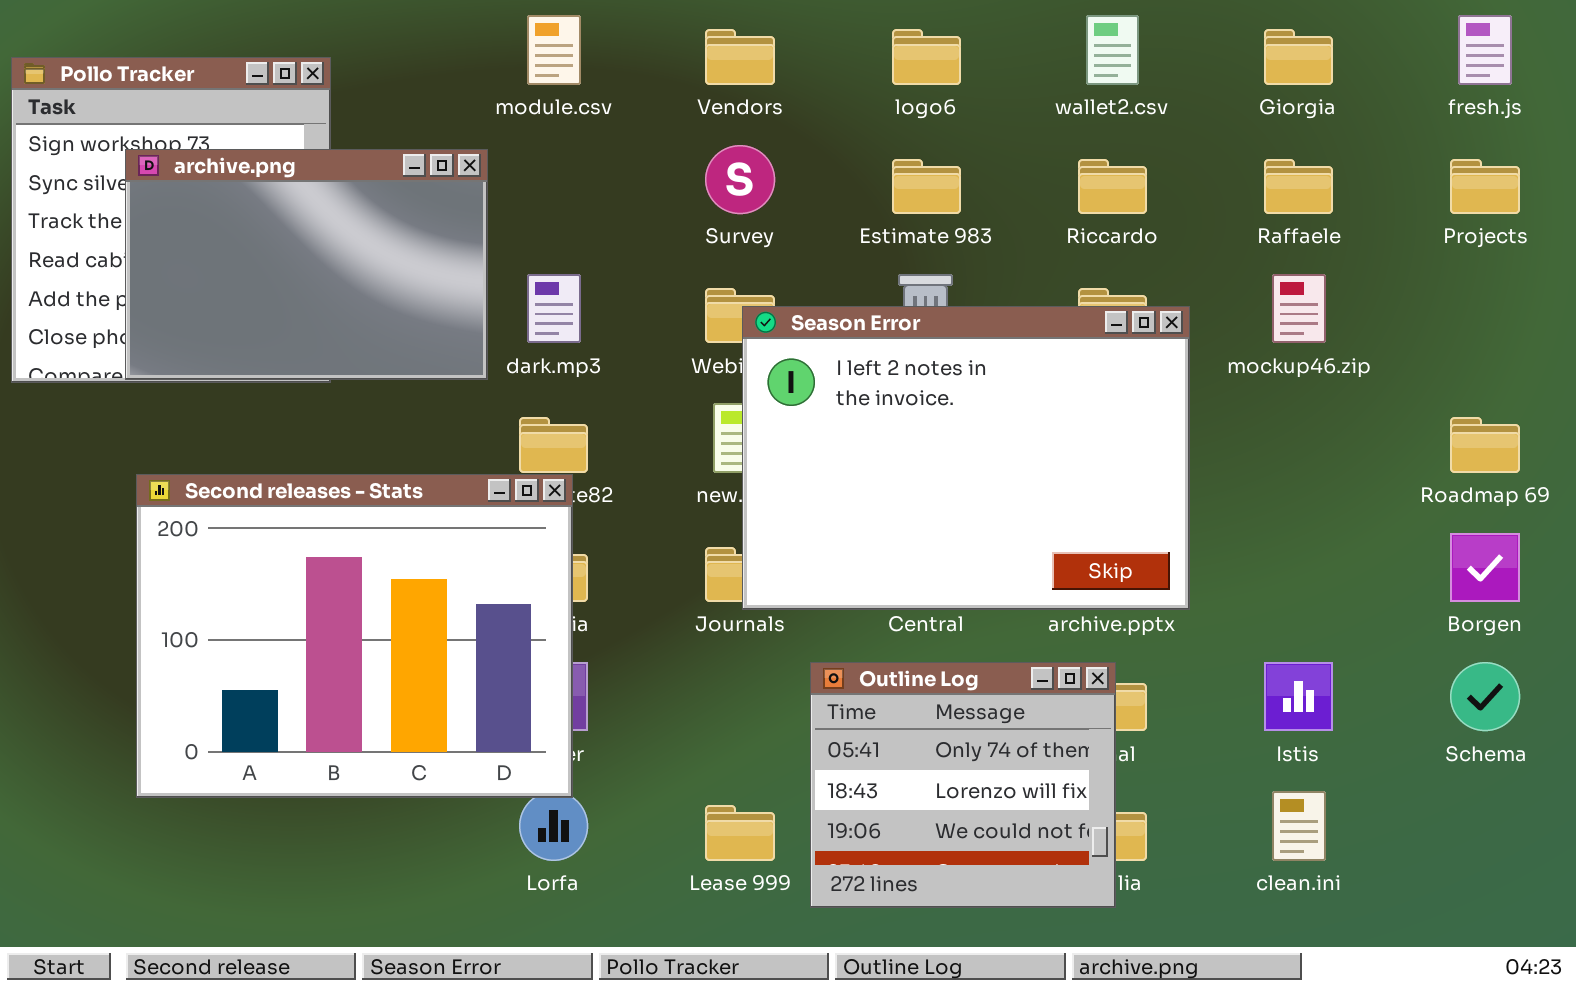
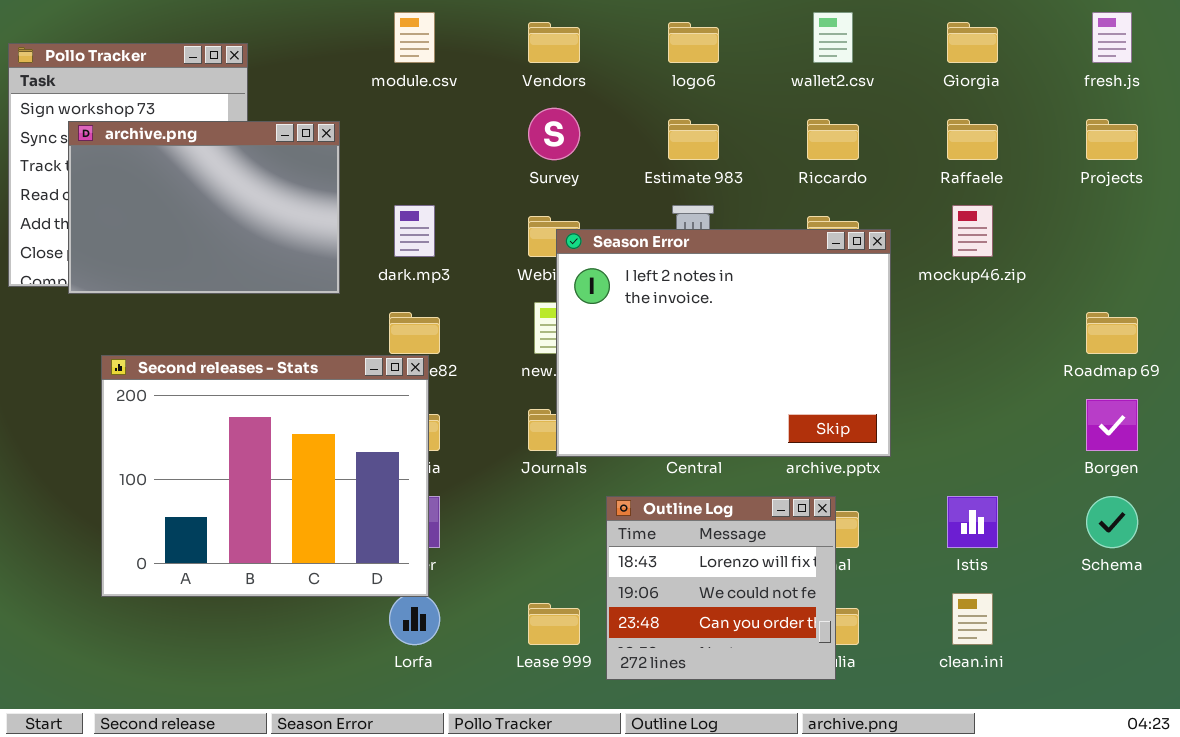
archive.png: [125,149,488,380] -> [68,121,340,294], moved
Outline Log: [810,662,1116,908] -> [606,496,836,680], scrolled down 1 row

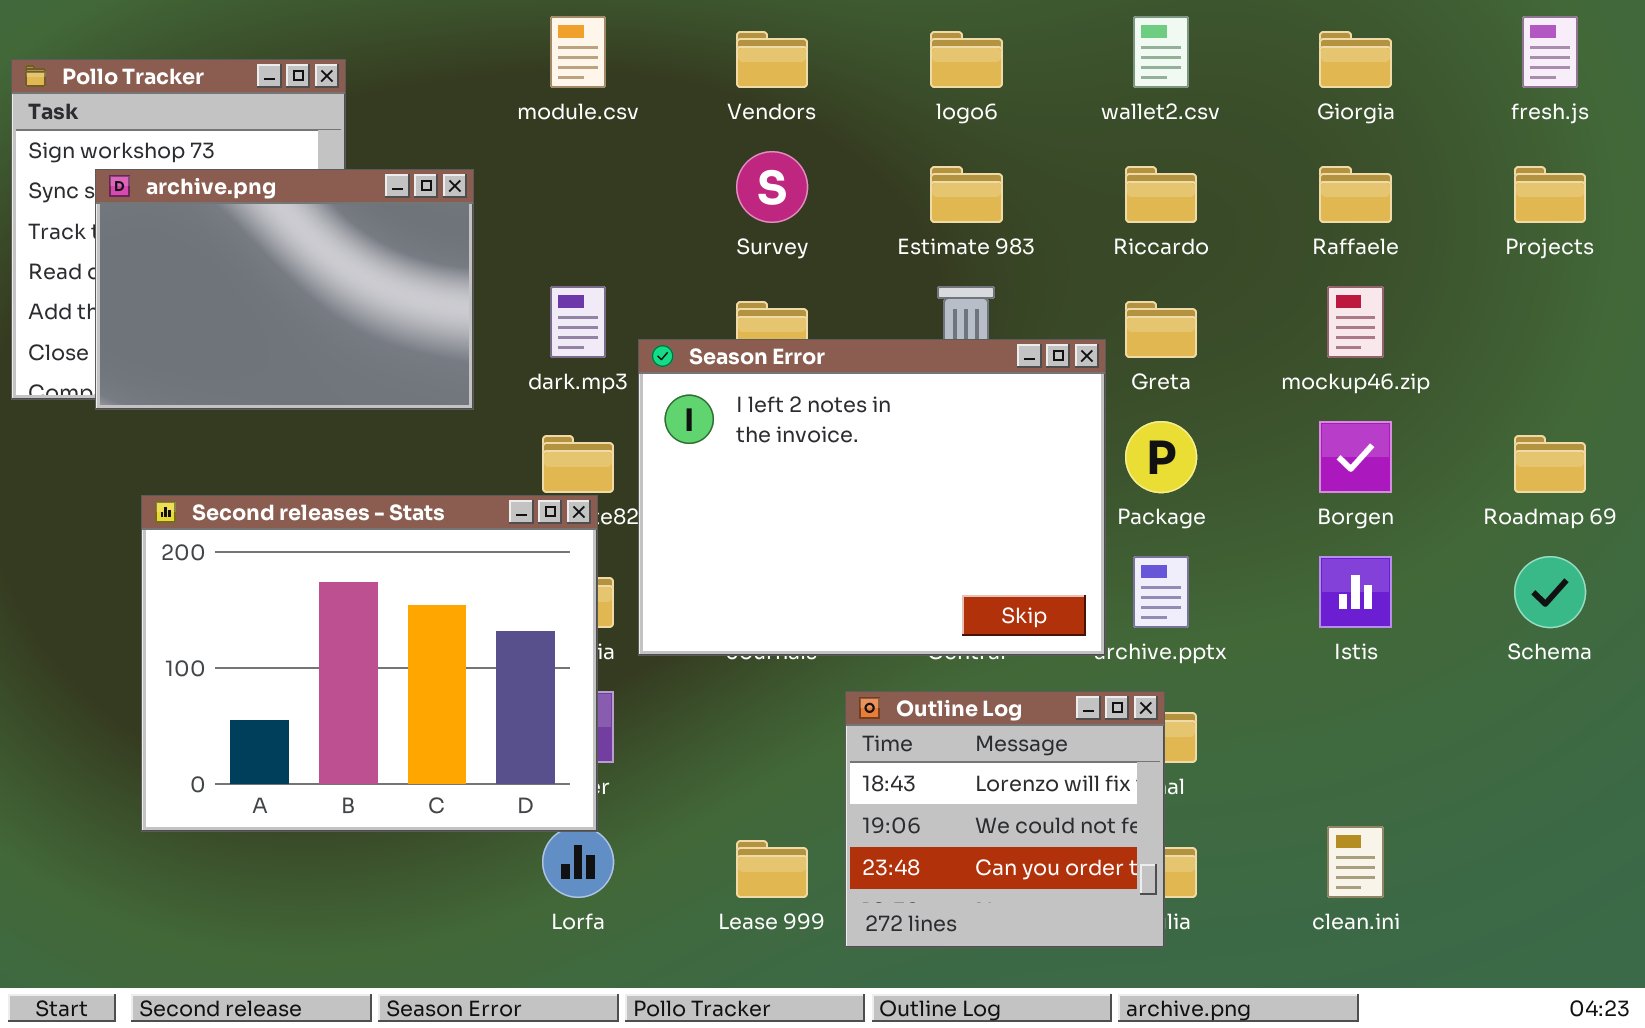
Season Error: [556,229,891,457] -> [638,339,1106,656], moved
Borgen: [1086,399,1138,451] -> [1319,421,1392,493], moved
Istis: [947,496,998,548] -> [1319,556,1392,628], moved
Schema: [1086,496,1138,548] -> [1514,556,1586,628], moved

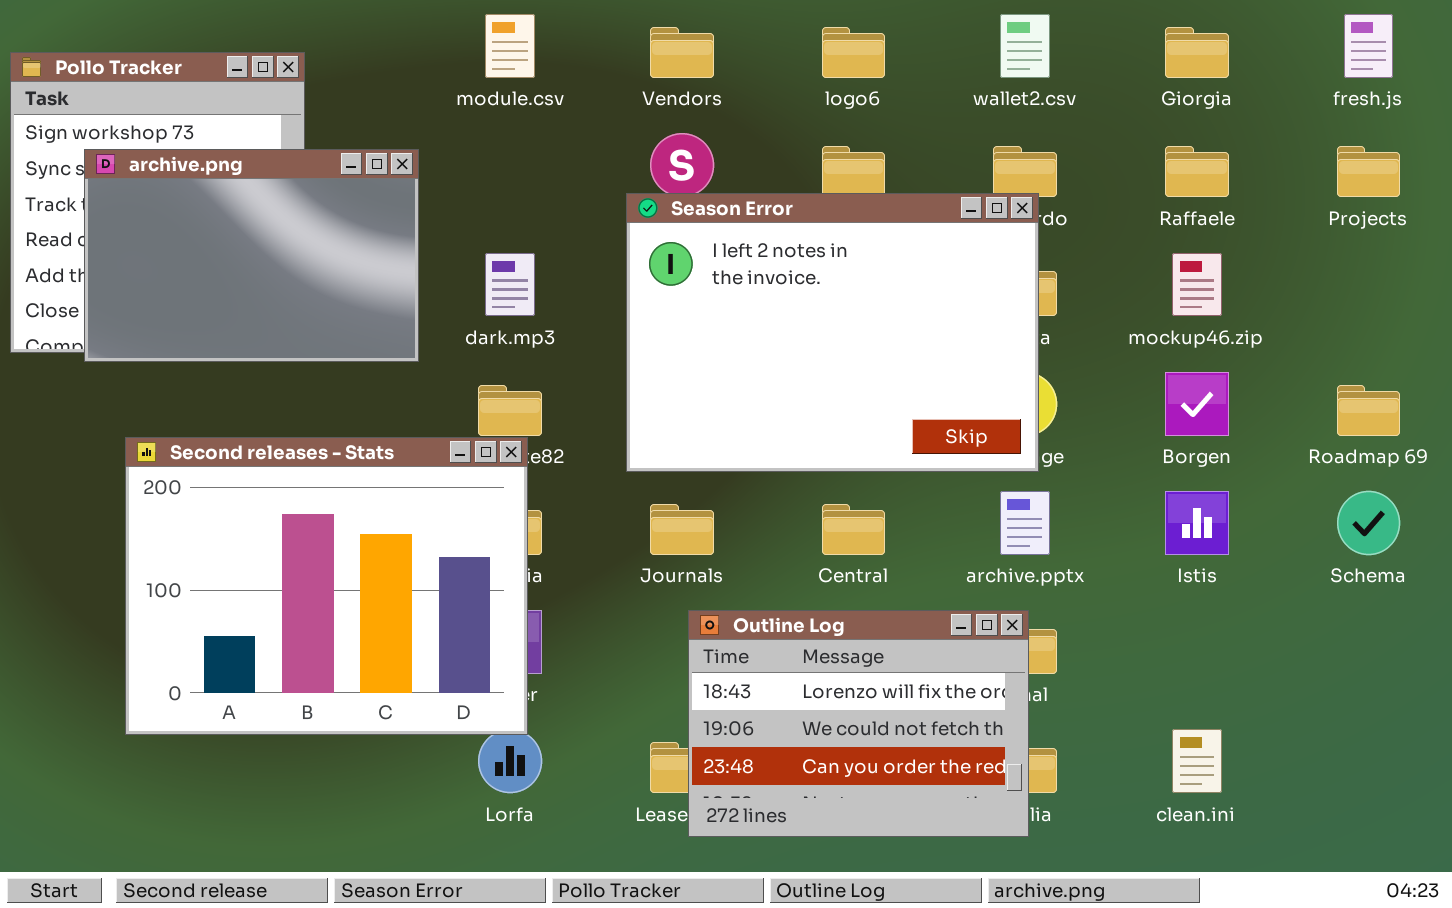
Season Error: [638,339,1106,656] -> [626,193,1039,472], moved
Outline Log: [845,691,1165,948] -> [688,610,1029,837], resized

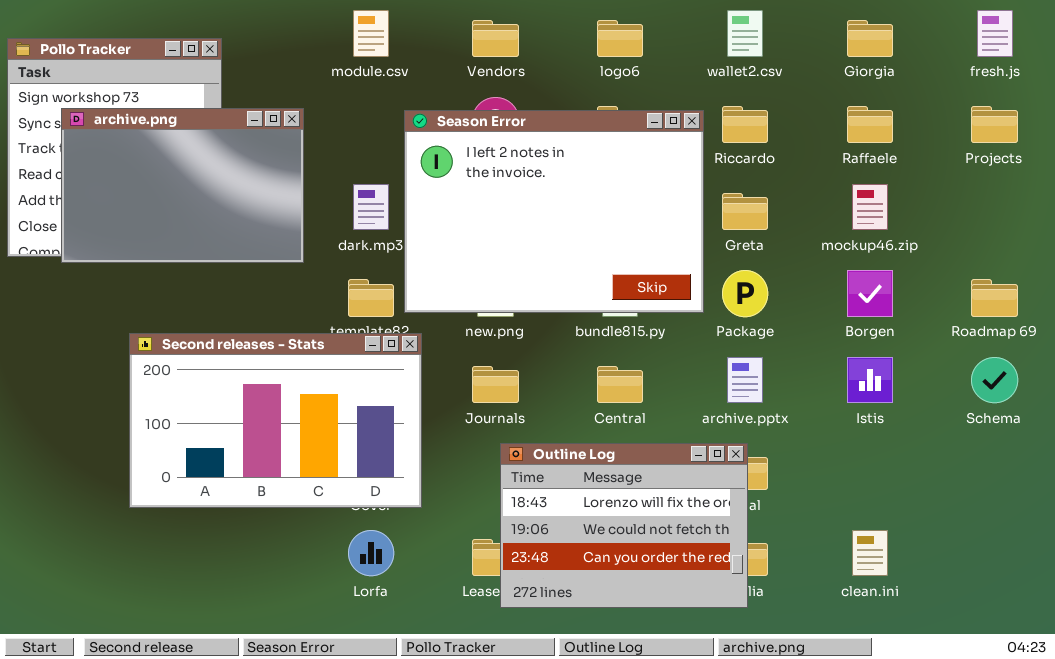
Season Error: [626,193,1039,472] -> [404,110,704,313], moved
Second releases - Stats: [125,437,528,735] -> [129,333,422,508], moved, resized

